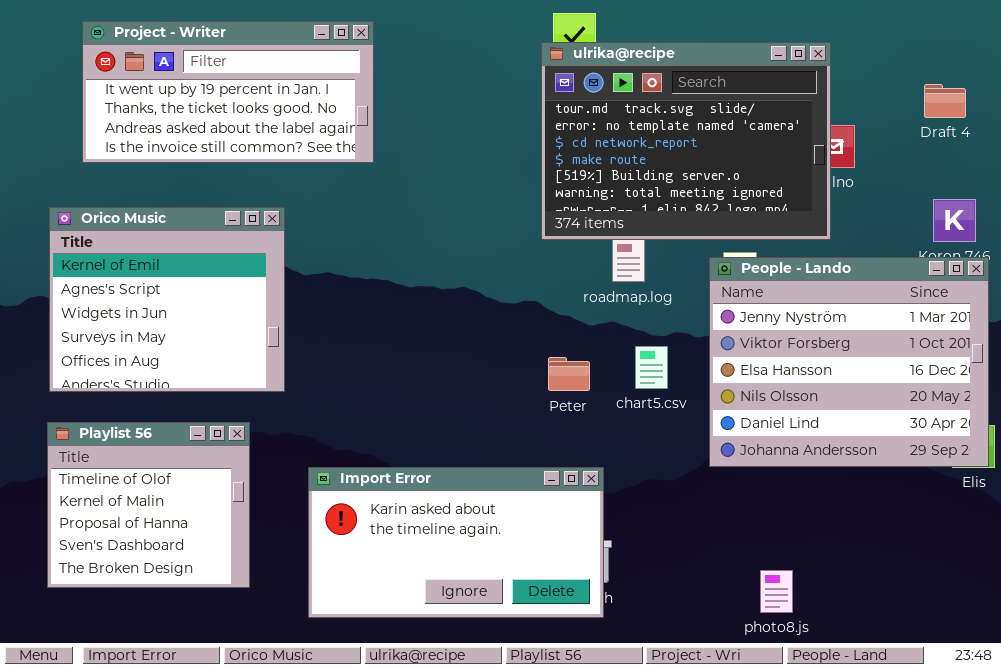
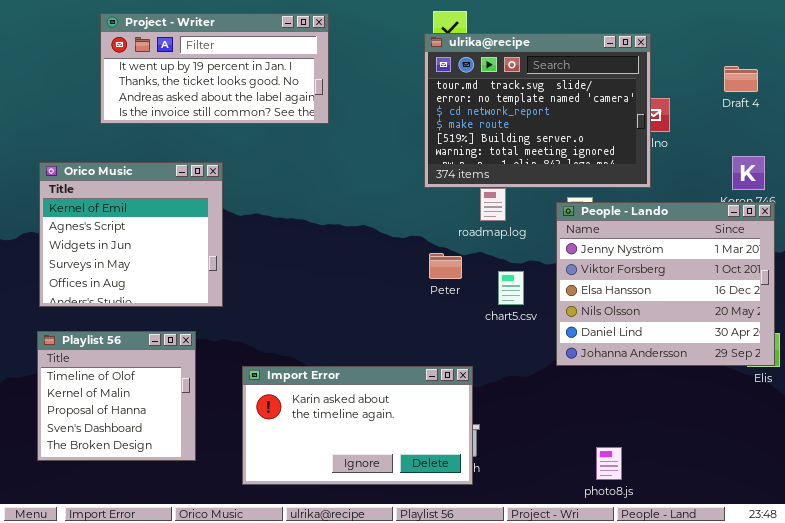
Project - Writer: [82,21,374,163] -> [100,13,329,124], moved
Peter: [548,357,590,391] -> [429,253,462,279], moved

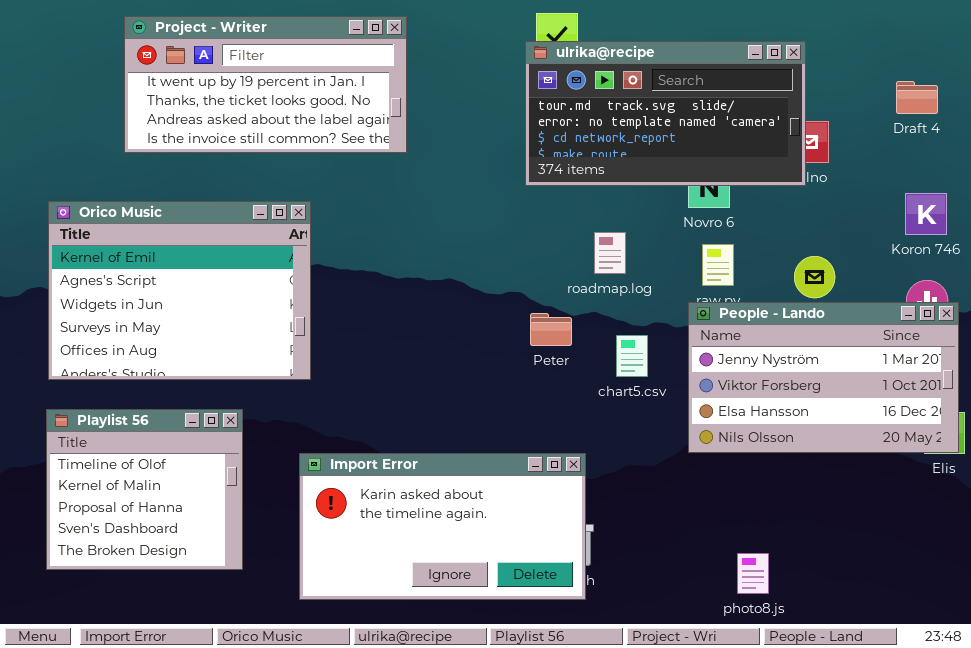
ulrika@recipe: [424,33,651,188] -> [525,41,806,186], resized
Orico Music: [39,162,223,307] -> [48,201,311,380], resized
People - Lando: [556,202,775,366] -> [688,302,959,453], resized

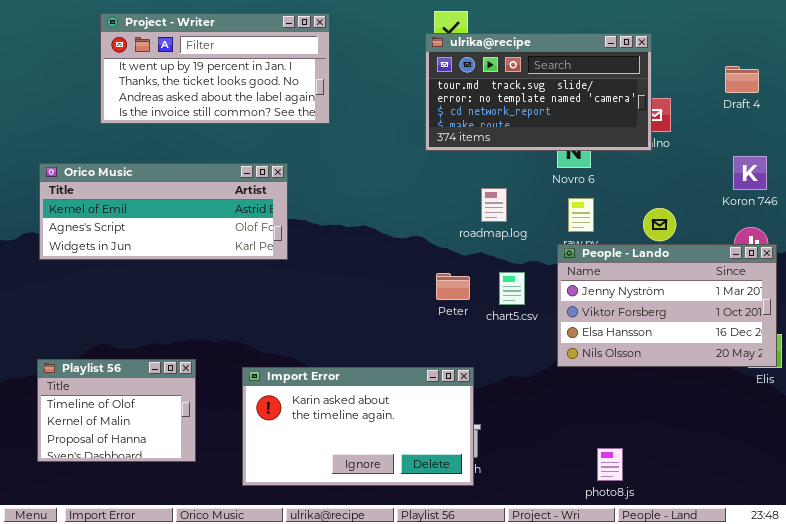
Orico Music: [48,201,311,380] -> [39,163,288,260], resized
Peter: [530,313,572,346] -> [436,273,470,300], moved
Playlist 56: [46,409,243,570] -> [37,359,196,462], resized

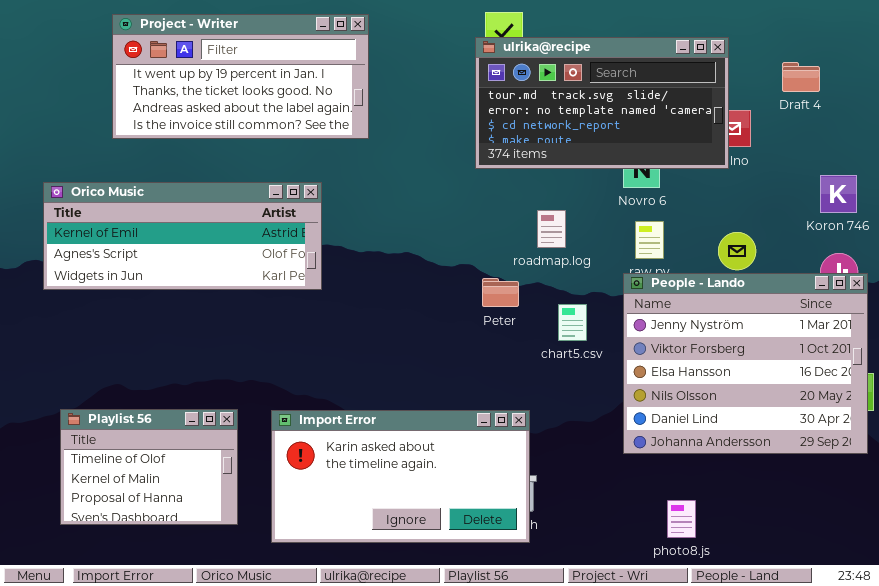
Draft 4: [725,66,759,93] -> [782,62,820,92], moved
People - Lando: [557,244,777,367] -> [623,273,868,454], resized
Peter: [436,273,470,300] -> [482,278,519,307], moved
Playlist 56: [37,359,196,462] -> [60,409,238,525], moved

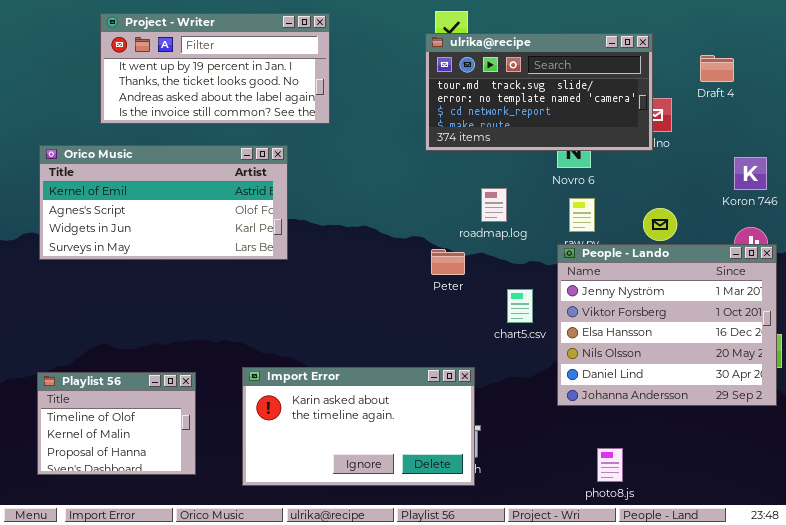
Orico Music: [43,182,322,290] -> [39,145,288,260], resized
chart5.csv: [558,304,587,341] -> [507,289,533,323], moved
Playlist 56: [60,409,238,525] -> [37,372,196,475], moved

